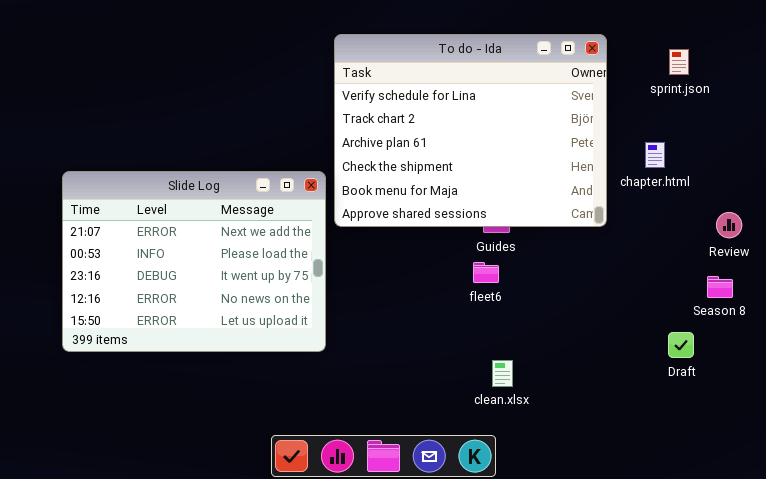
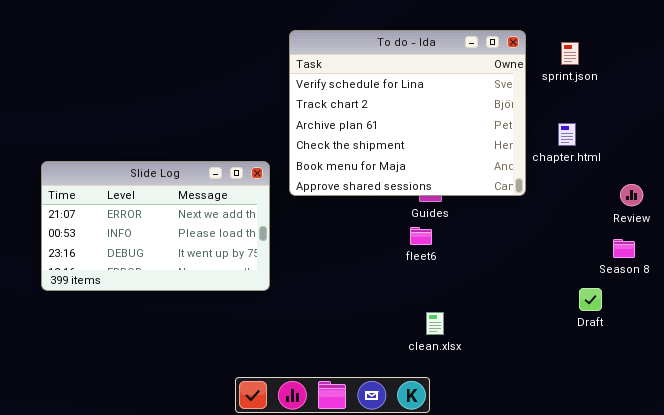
sprint.json: [669,49,689,75] -> [561,42,579,65], moved
Slide Log: [62,171,326,352] -> [41,161,270,291], moved, resized

